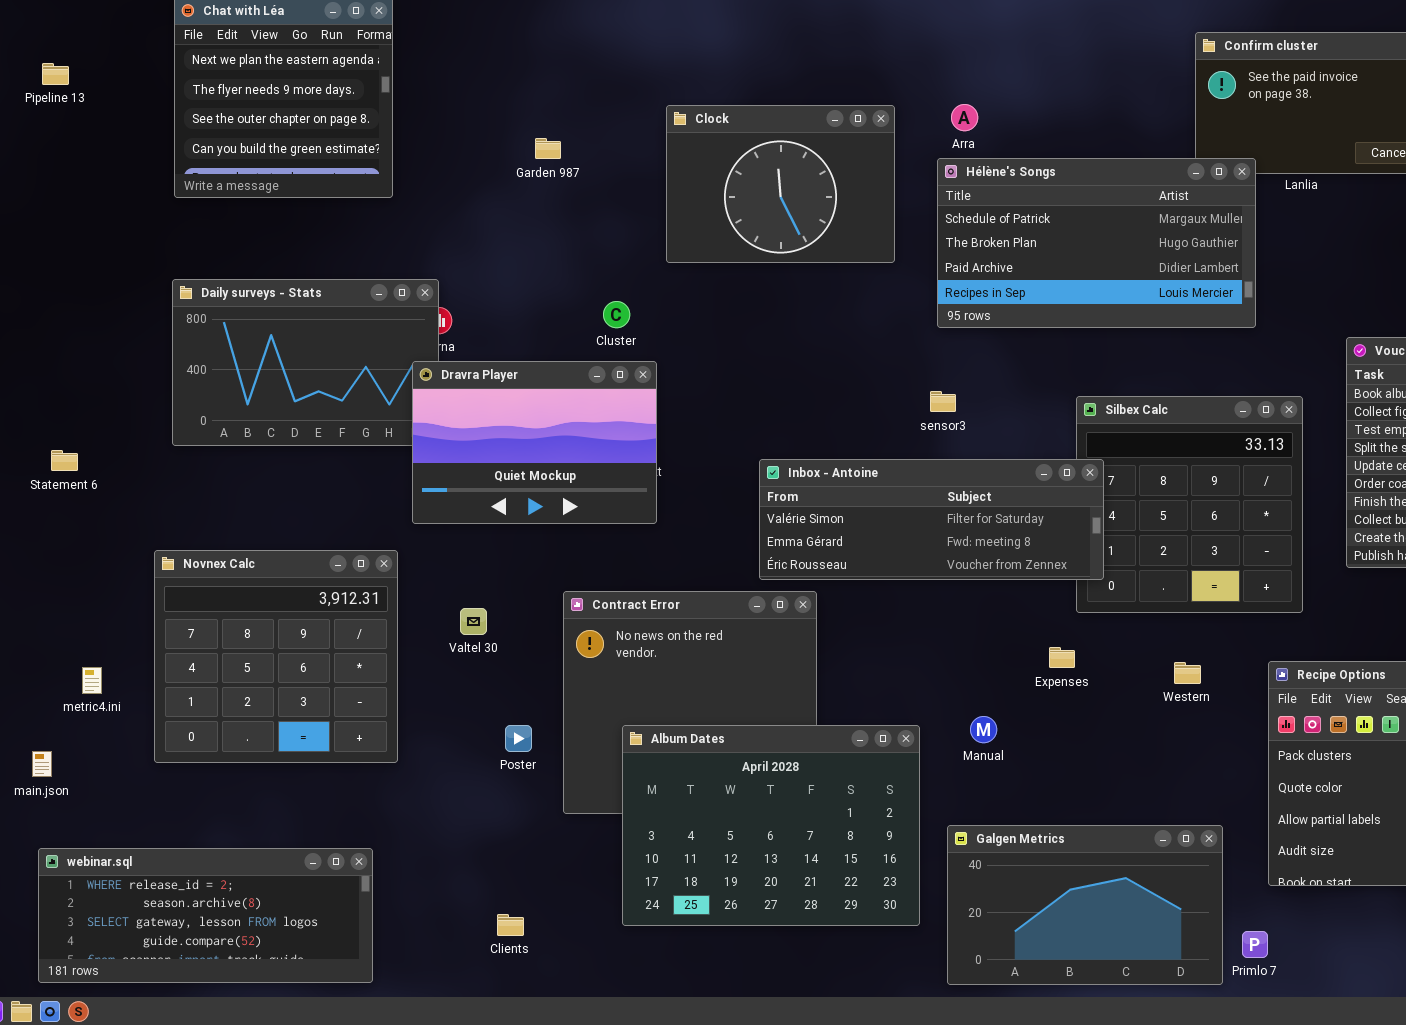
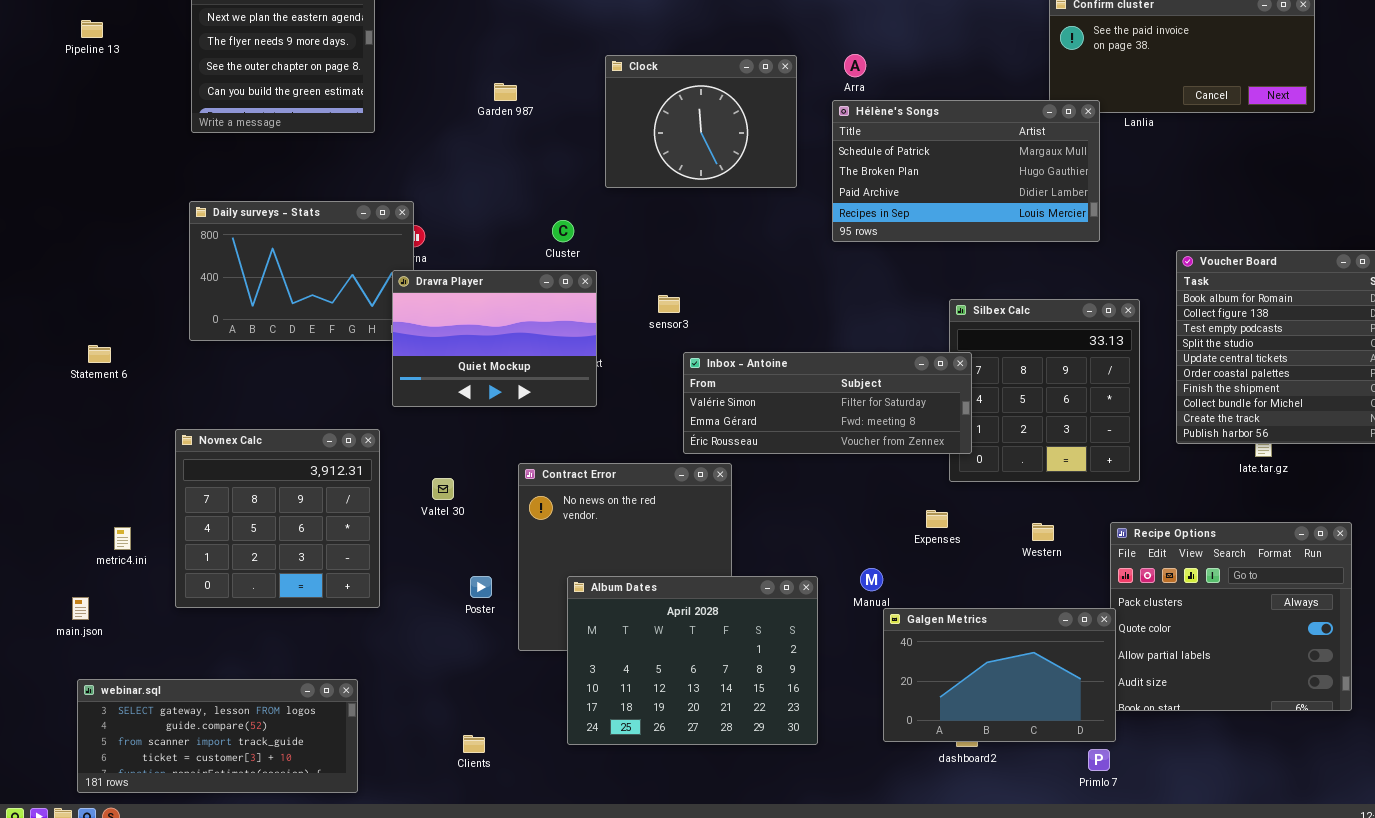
sensor3: [930,391,956,412] -> [658,295,680,313], moved
Galgen Metrics: [947,825,1223,985] -> [883,608,1116,742], moved
webinar.sql: [38,848,373,983] -> [77,679,358,793], scrolled down 2 rows

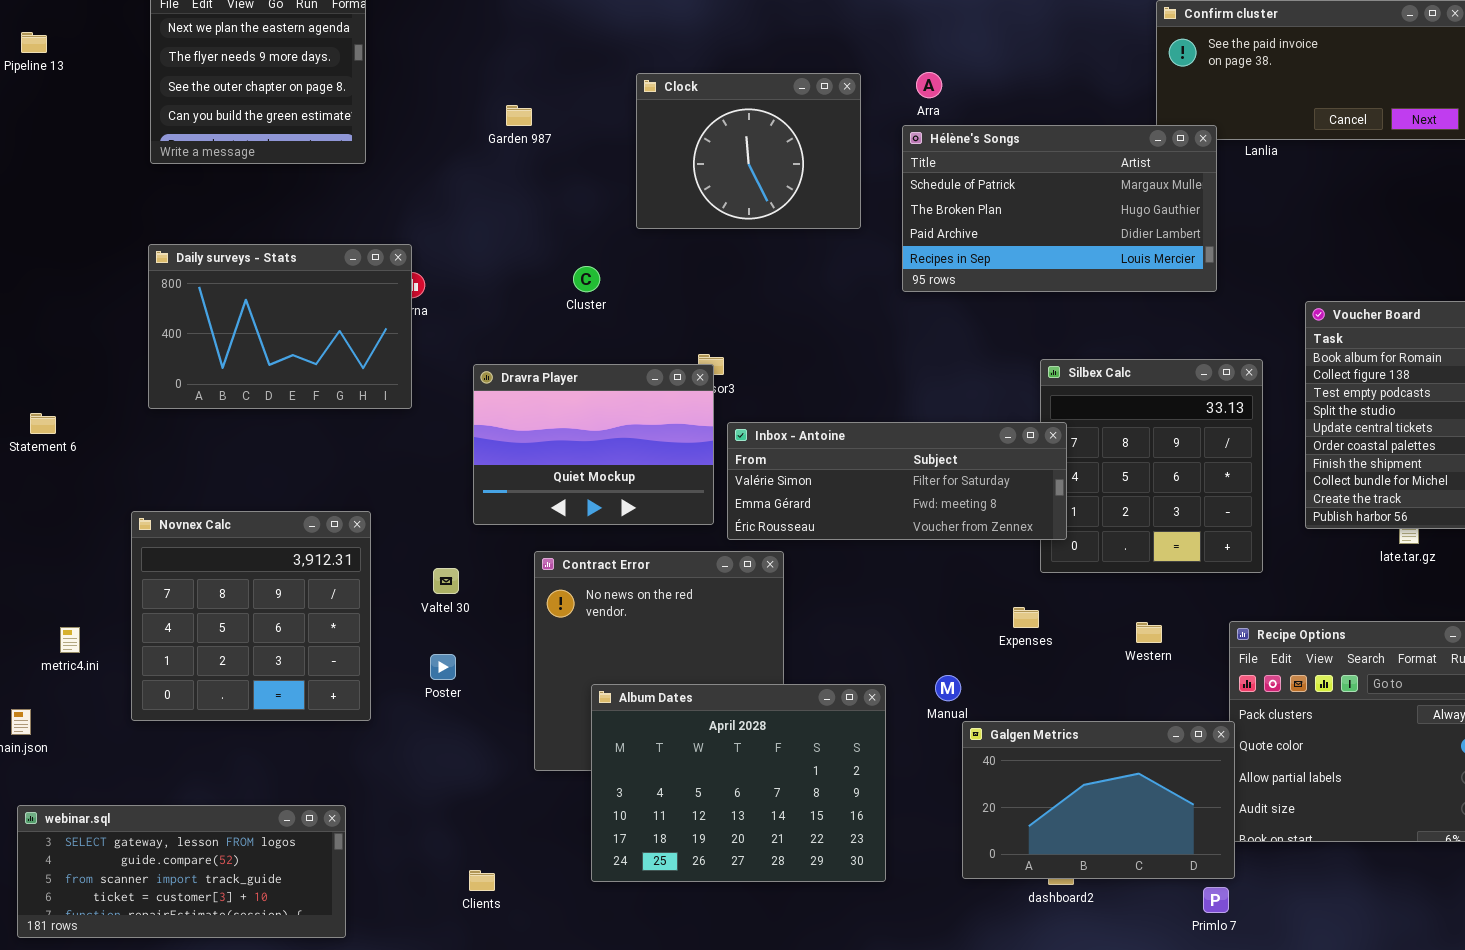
Dravra Player: [392,270,597,407] -> [473,364,714,525], moved
Poster: [470,576,492,598] -> [430,654,456,680], moved

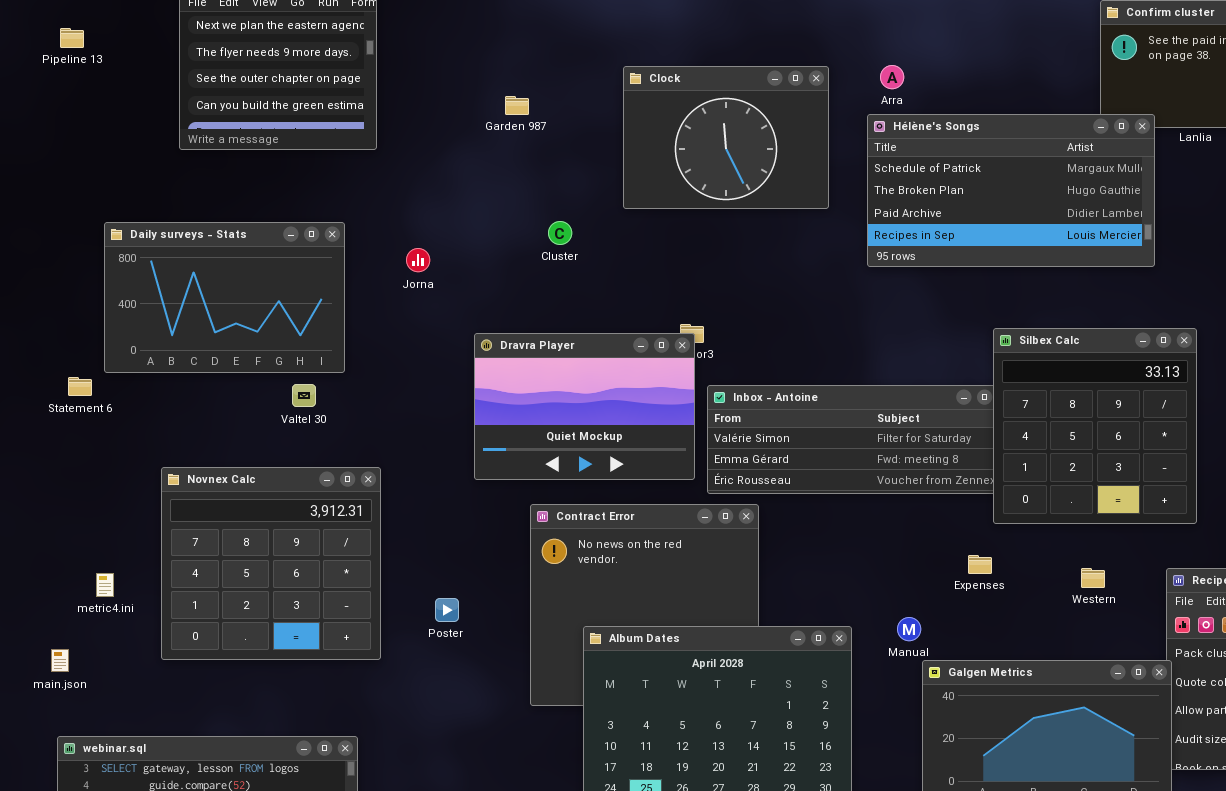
Daily surveys - Stats: [148,244,412,409] -> [104,222,345,373], moved
Cluster: [573,266,600,292] -> [548,221,572,245], moved
Silbex Calc: [1040,359,1263,573] -> [993,328,1197,524], raised
Valtel 30: [433,568,459,594] -> [292,384,316,407], moved

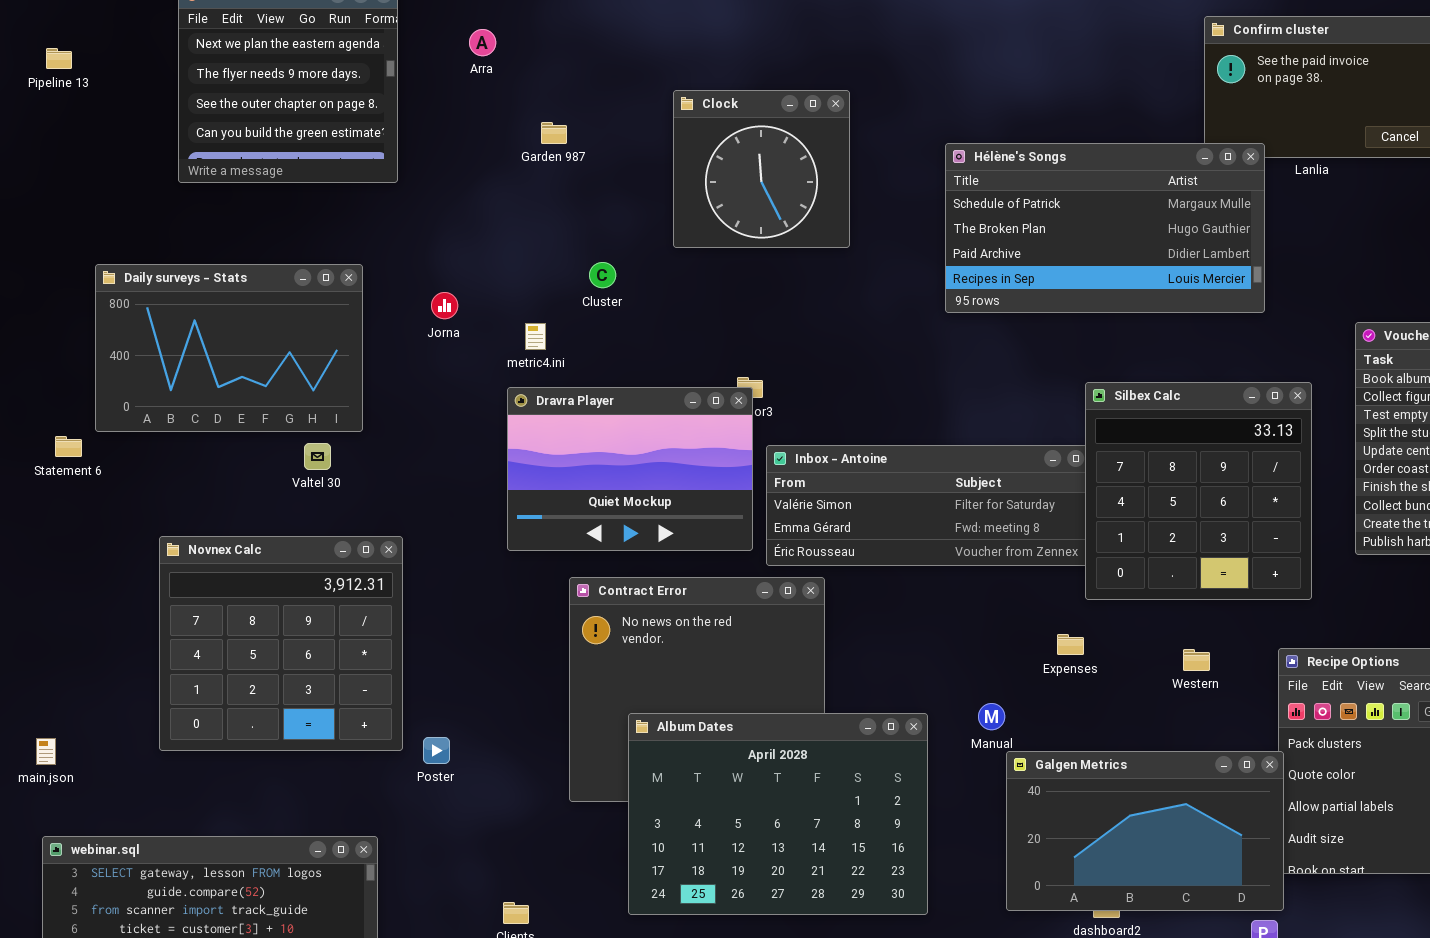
Arra: [880,65,904,89] -> [469,29,496,56], moved
Clock: [623,66,829,209] -> [673,90,850,248], resized
metric4.ini: [96,573,114,597] -> [525,323,546,350], moved
Poster: [435,598,459,622] -> [423,737,450,764], moved

